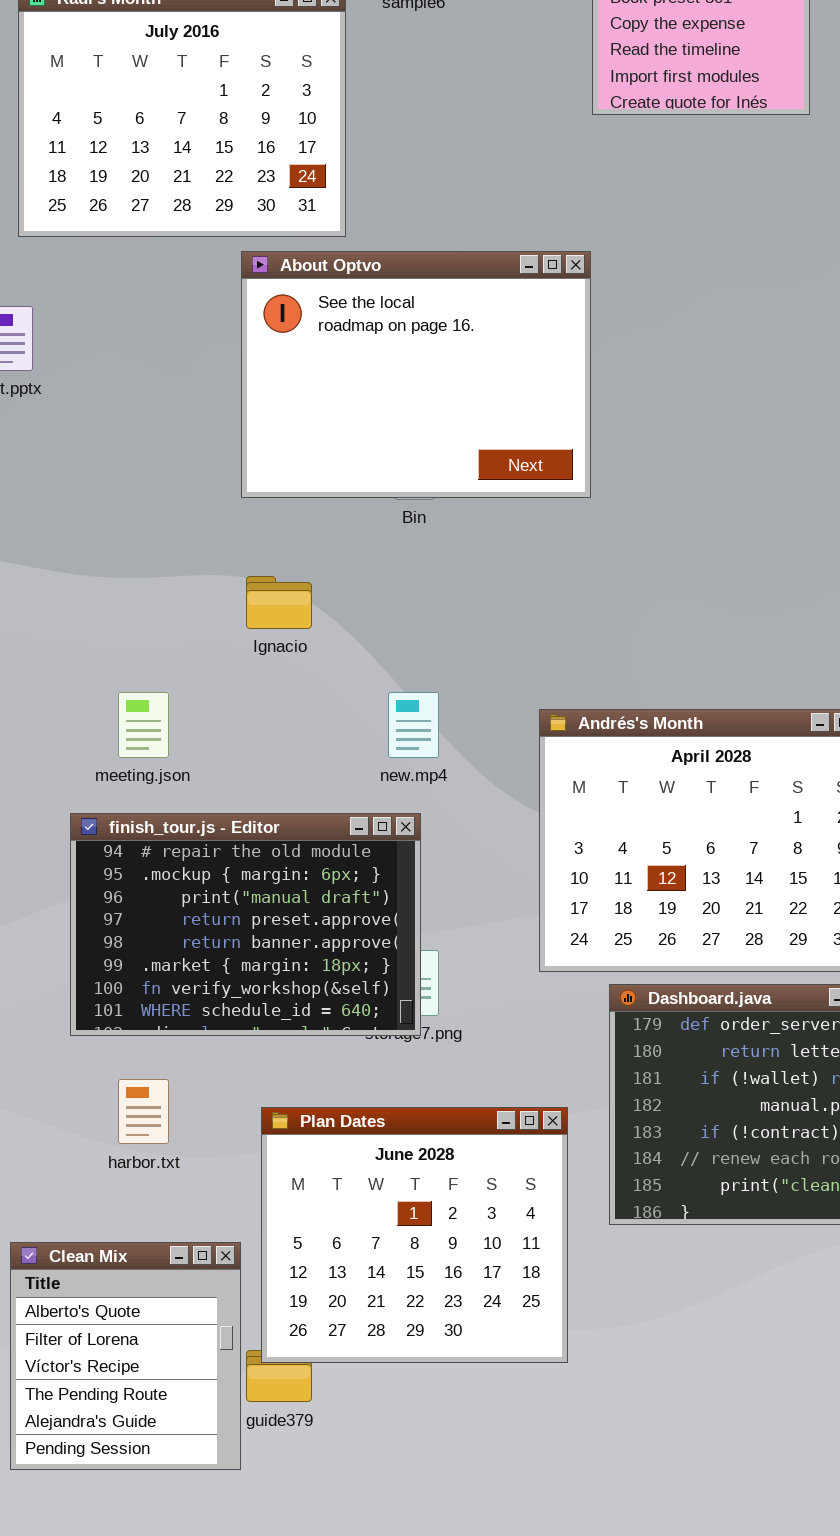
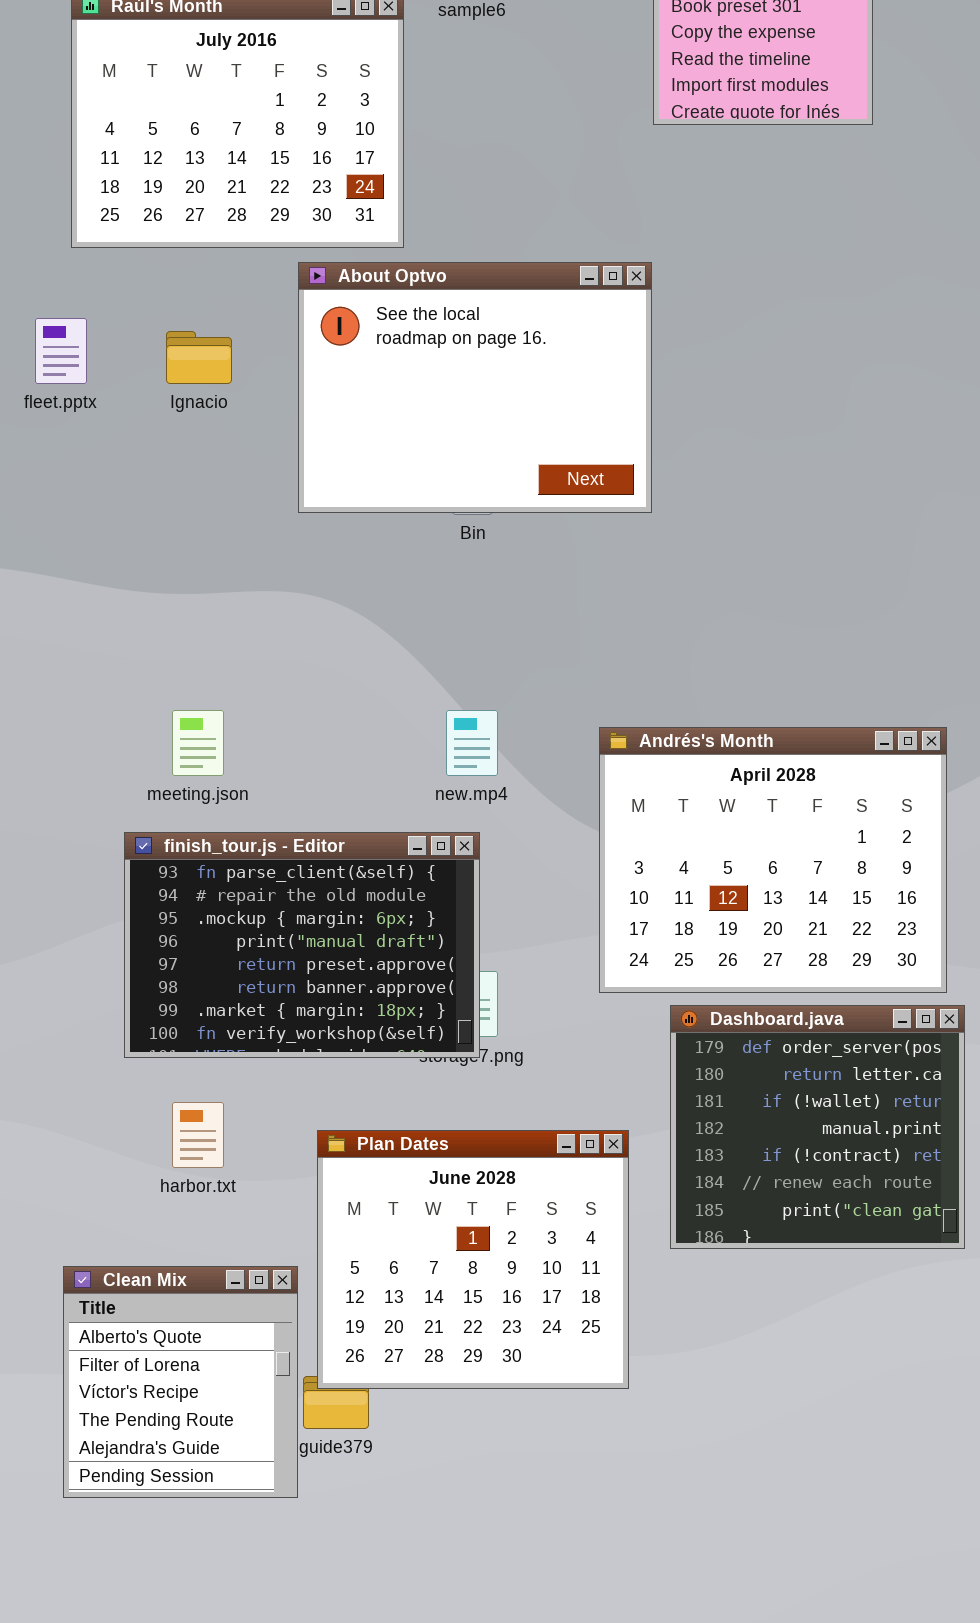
Ignacio: [246,576,312,629] -> [166,331,232,384], moved
finish_tour.js - Editor: [70,813,421,1036] -> [124,832,480,1058], scrolled up 1 row

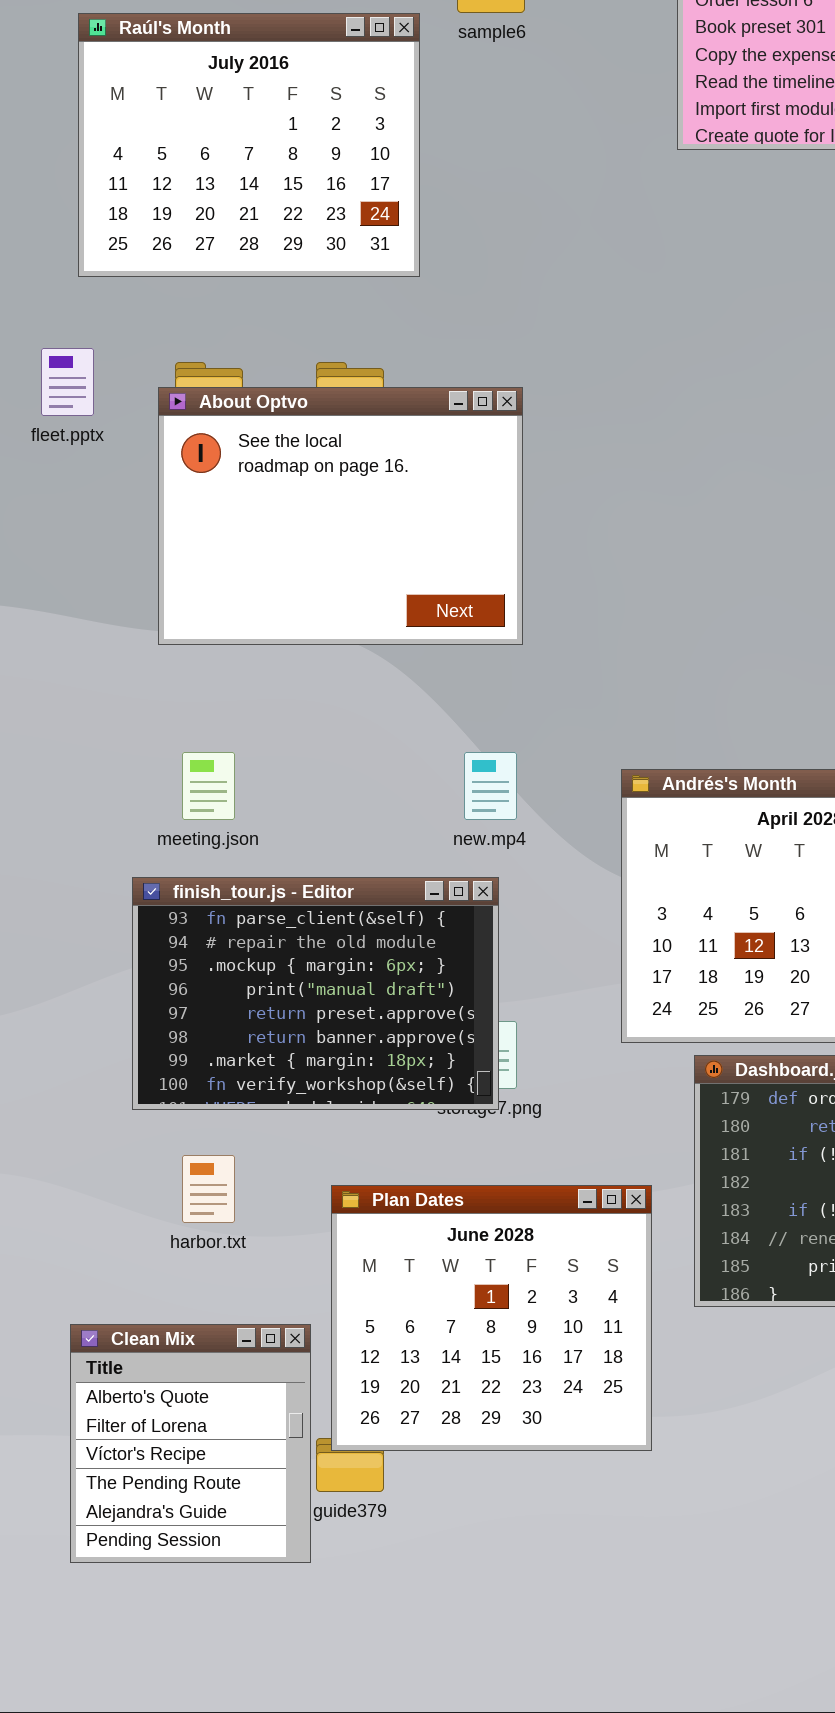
About Optvo: [298,262,652,513] -> [158,387,523,645], moved

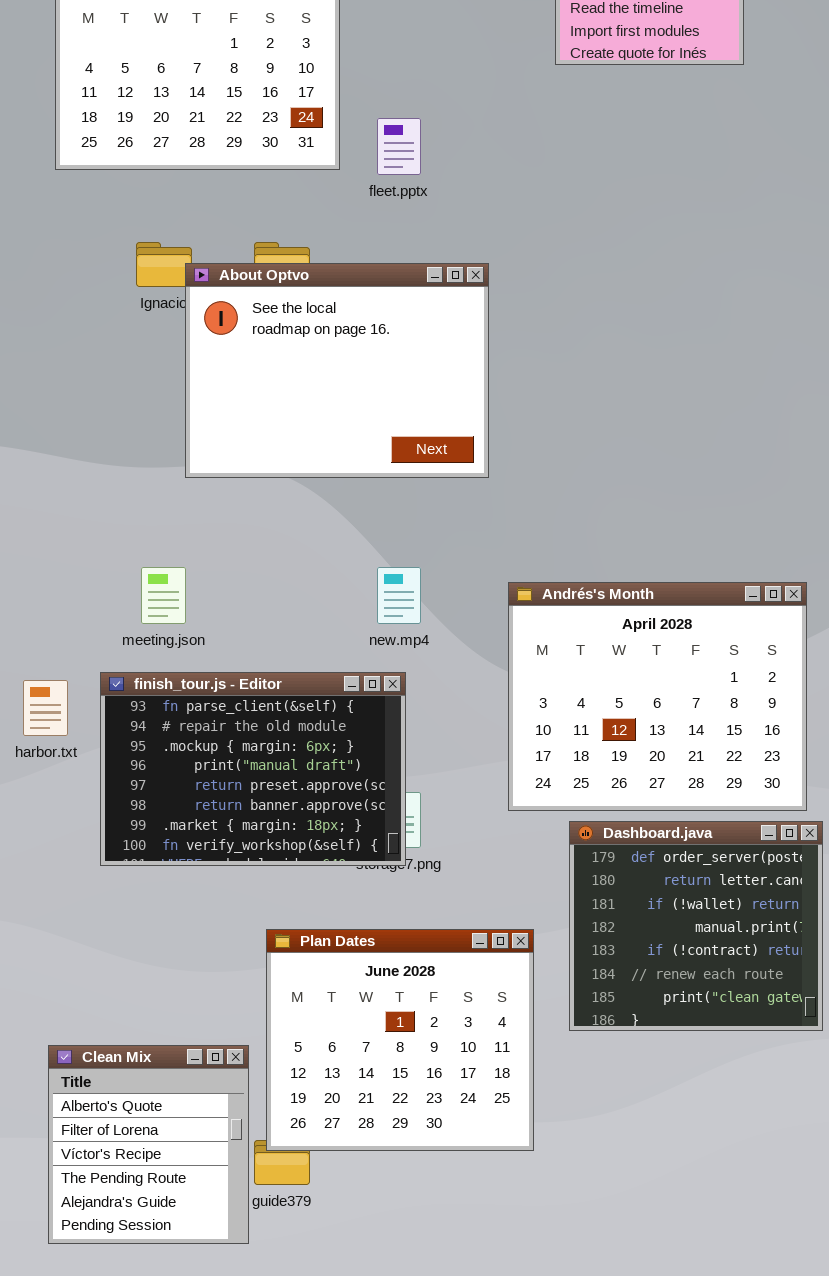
fleet.pptx: [41,348,94,416] -> [377,118,421,175], moved
About Optvo: [158,387,523,645] -> [185,263,489,478], moved
harbor.txt: [182,1155,235,1223] -> [23,680,68,736], moved

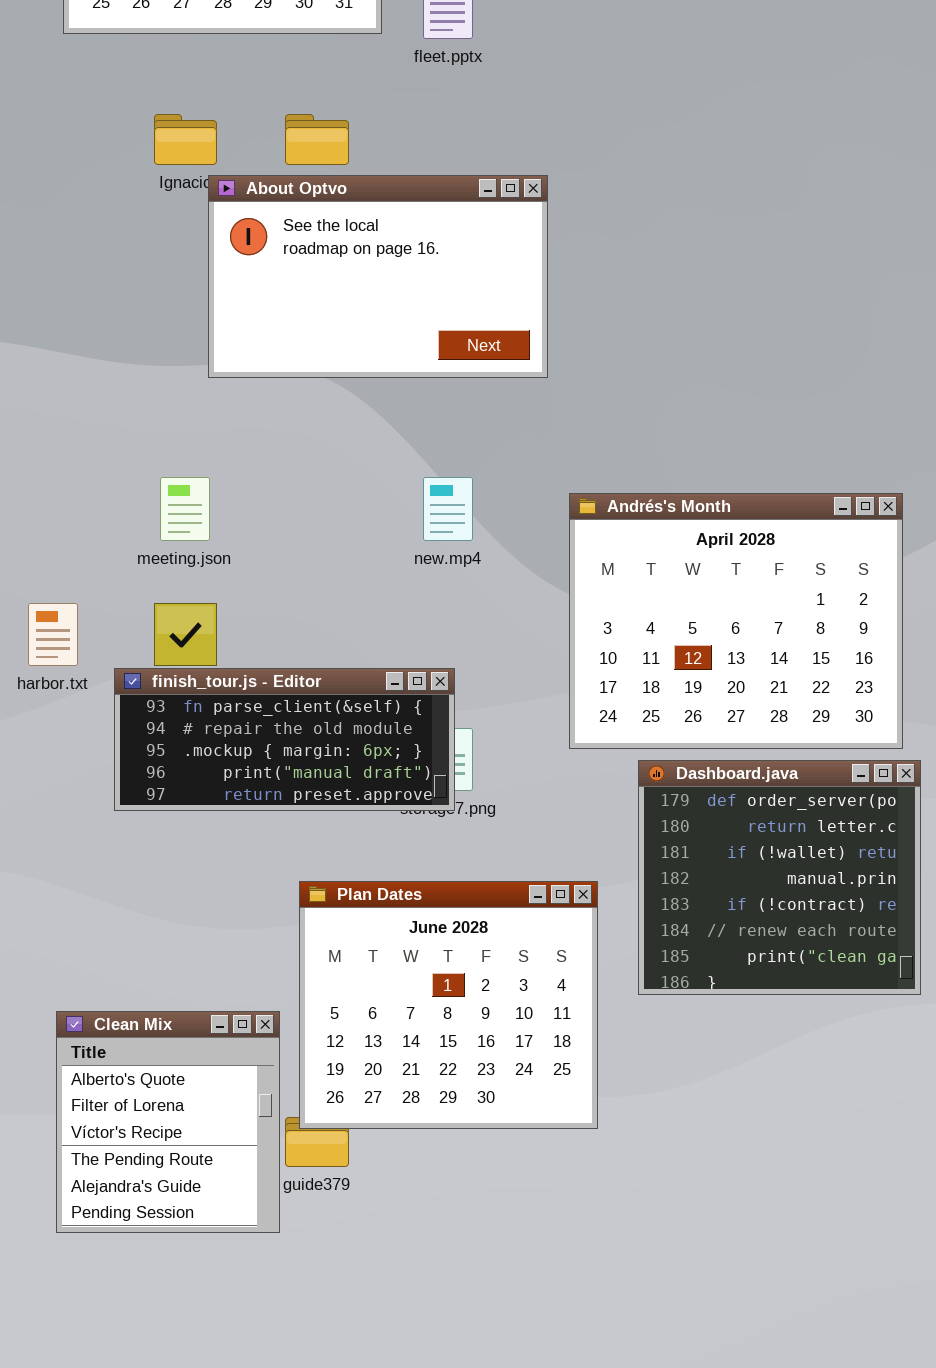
About Optvo: [185,263,489,478] -> [208,175,548,378], resized
finish_tour.js - Editor: [100,672,406,866] -> [114,668,455,811], resized

